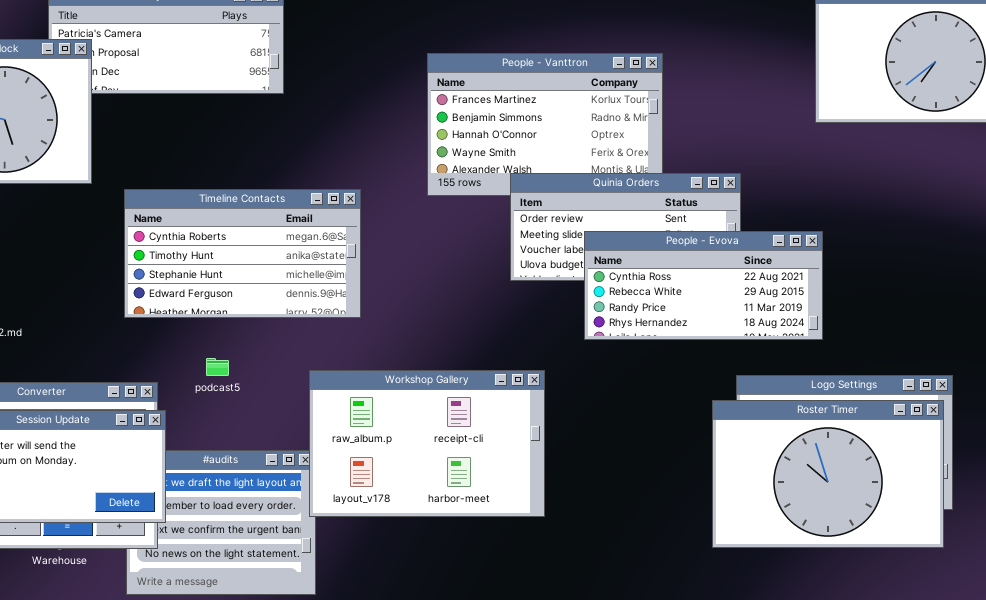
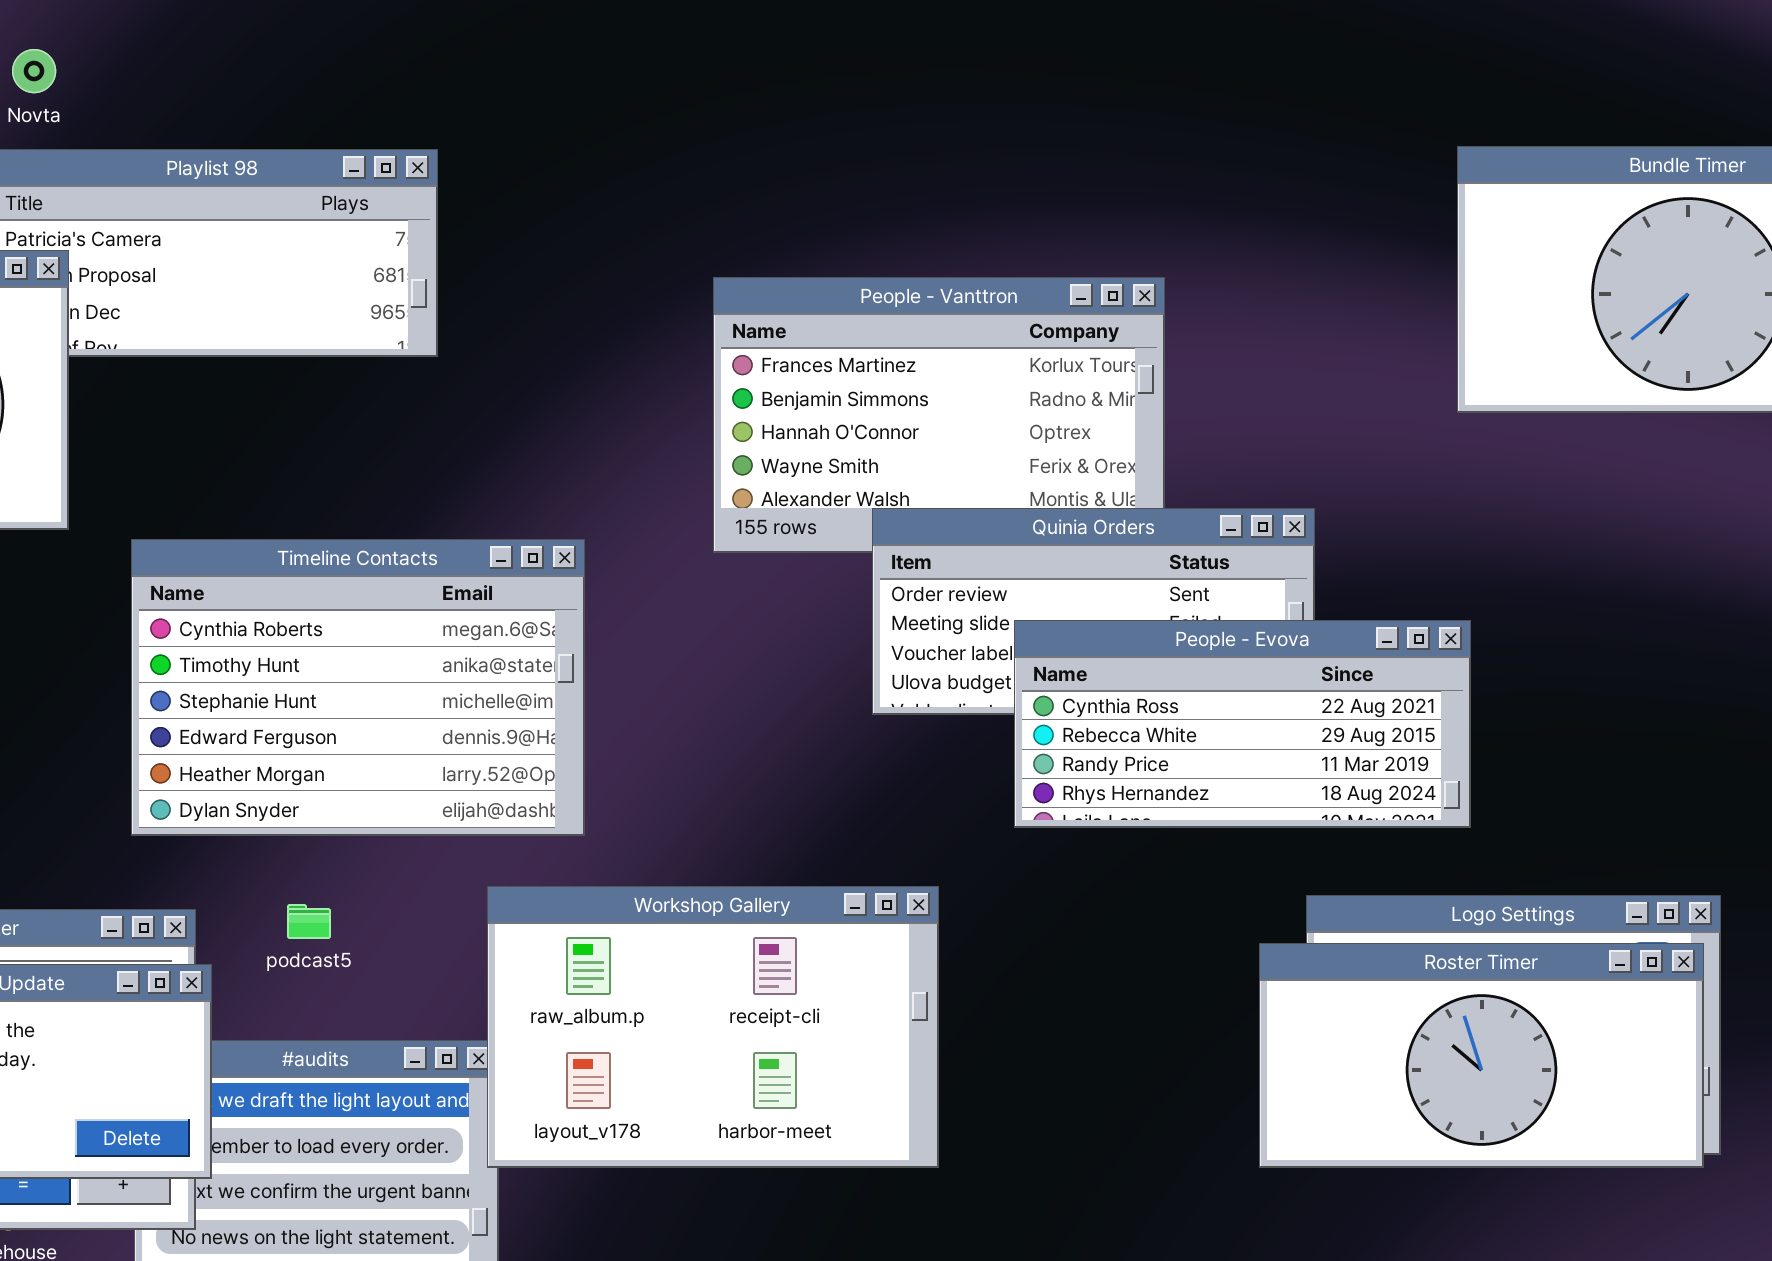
Timeline Contacts: [124,189,361,318] -> [131,539,585,836], resized
podcast5: [206,358,229,376] -> [287,904,331,939], moved
Roster Timer: [712,400,944,548] -> [1259,943,1704,1168], resized

